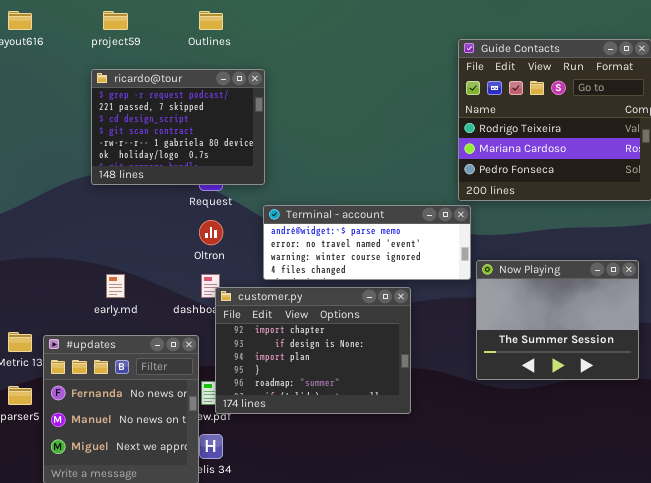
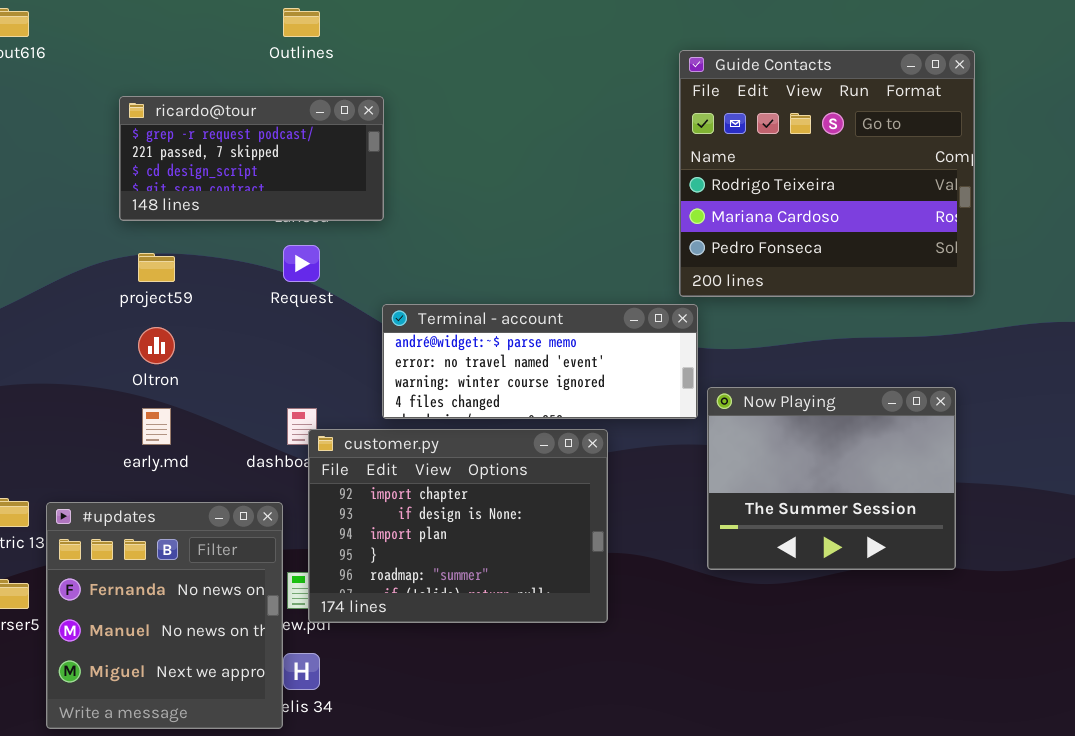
project59: [103,11,128,30] -> [138,253,175,282], moved
ricardo@tour: [91,69,265,185] -> [119,96,384,221], resized
Oltron: [199,220,223,245] -> [138,327,175,364], moved

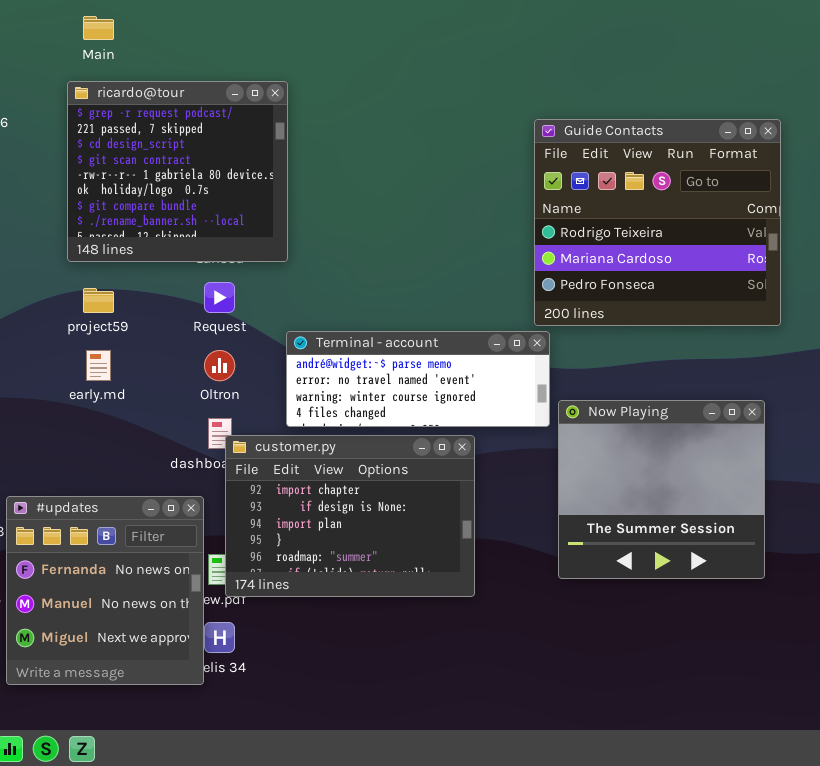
ricardo@tour: [119,96,384,221] -> [67,81,288,262], resized
Oltron: [138,327,175,364] -> [204,350,235,381], moved
Now Playing: [707,387,956,570] -> [558,400,765,579], resized
early.md: [142,408,171,445] -> [86,350,111,381], moved

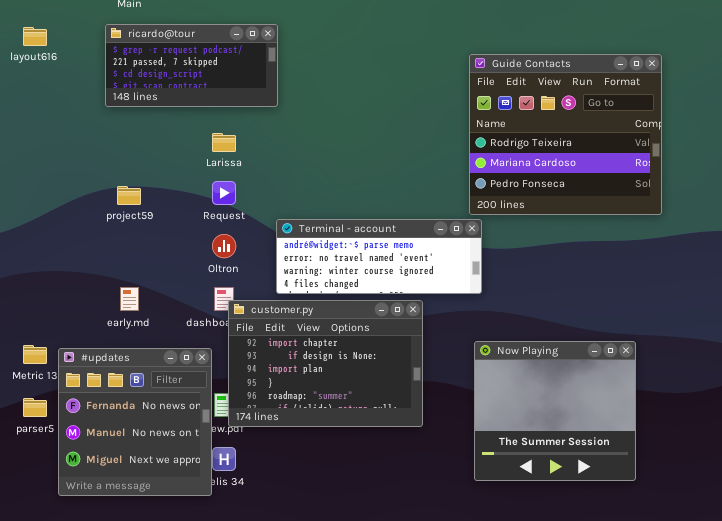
ricardo@tour: [67,81,288,262] -> [105,24,278,107], resized
early.md: [86,350,111,381] -> [120,287,139,311], moved
Now Playing: [558,400,765,579] -> [474,341,636,481], moved

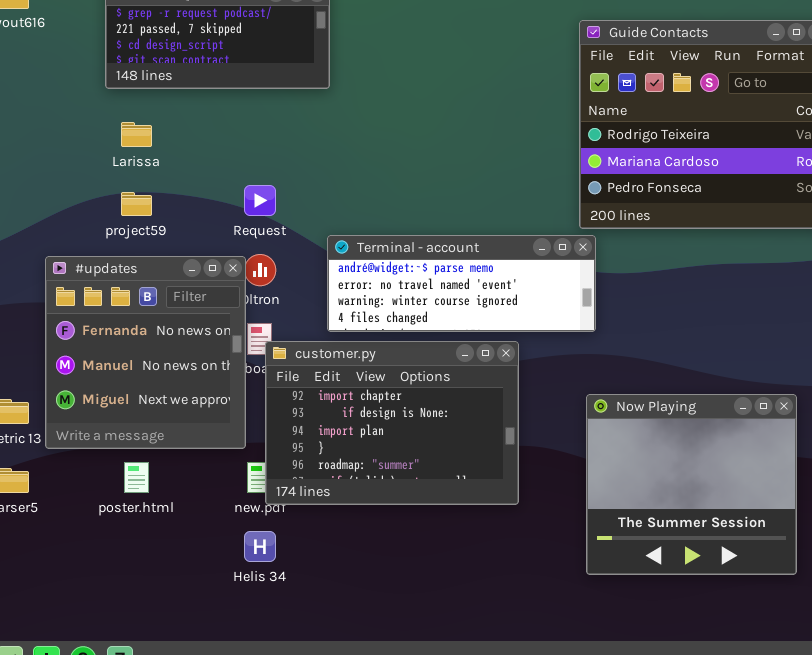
Larissa: [212,133,236,152] -> [121,122,152,147], moved
#updates: [58,348,212,496] -> [45,256,246,449], moved

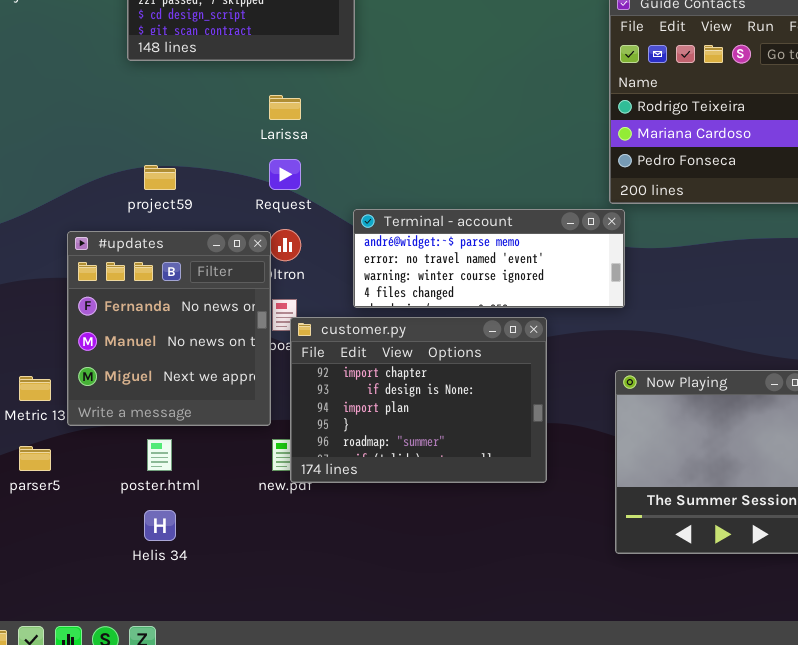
Larissa: [121,122,152,147] -> [269,95,301,120], moved
Helis 34: [244,531,276,562] -> [144,510,176,541], moved

